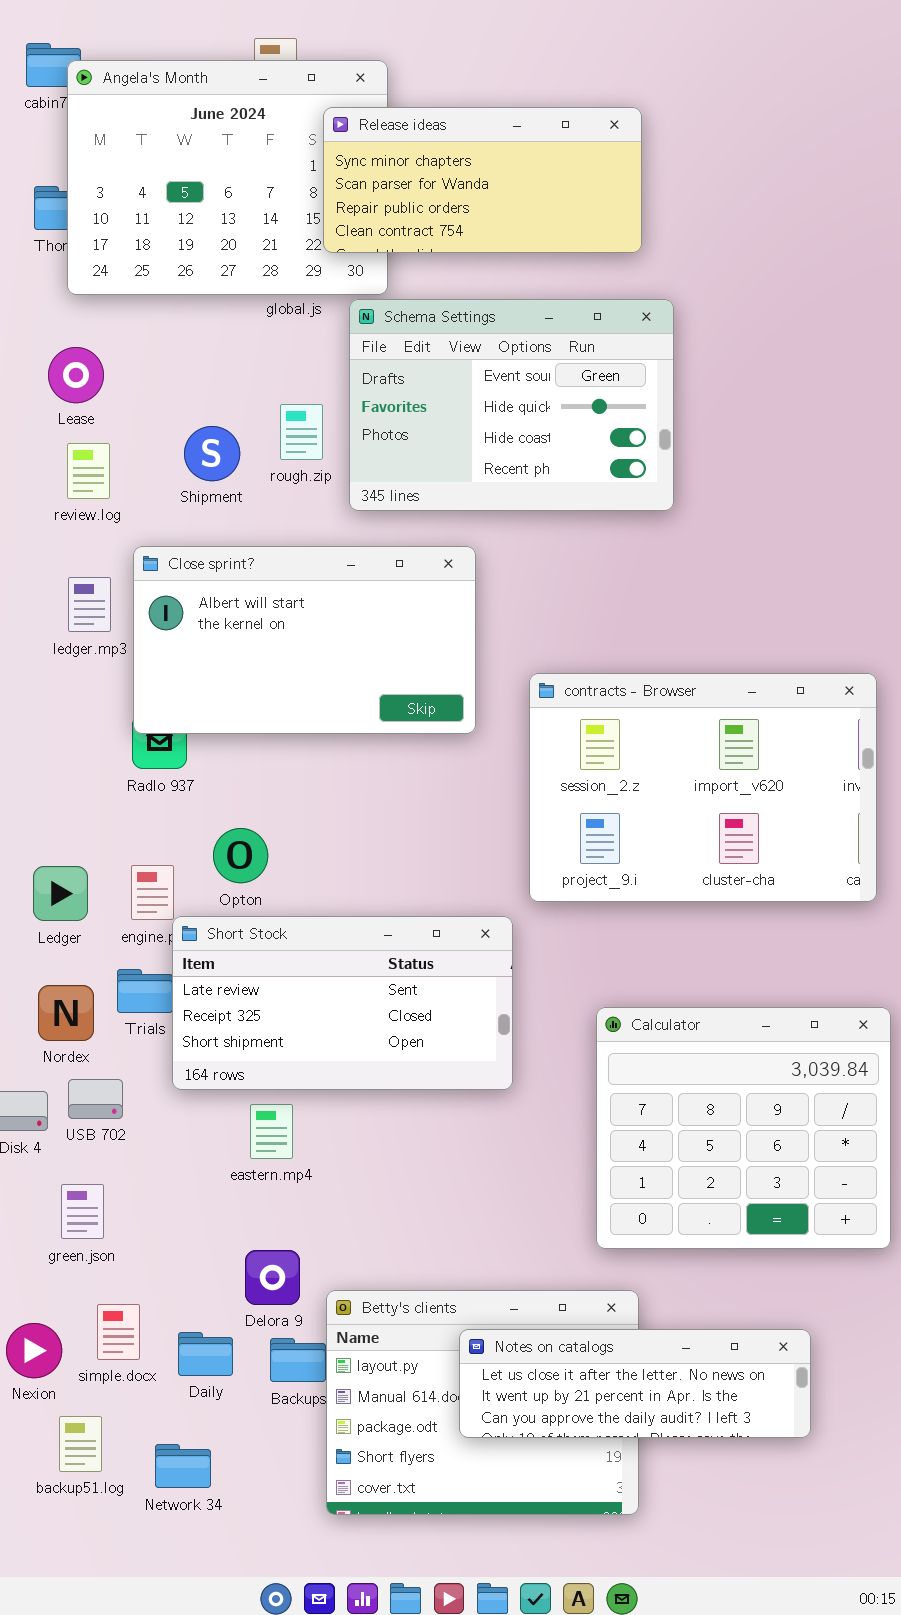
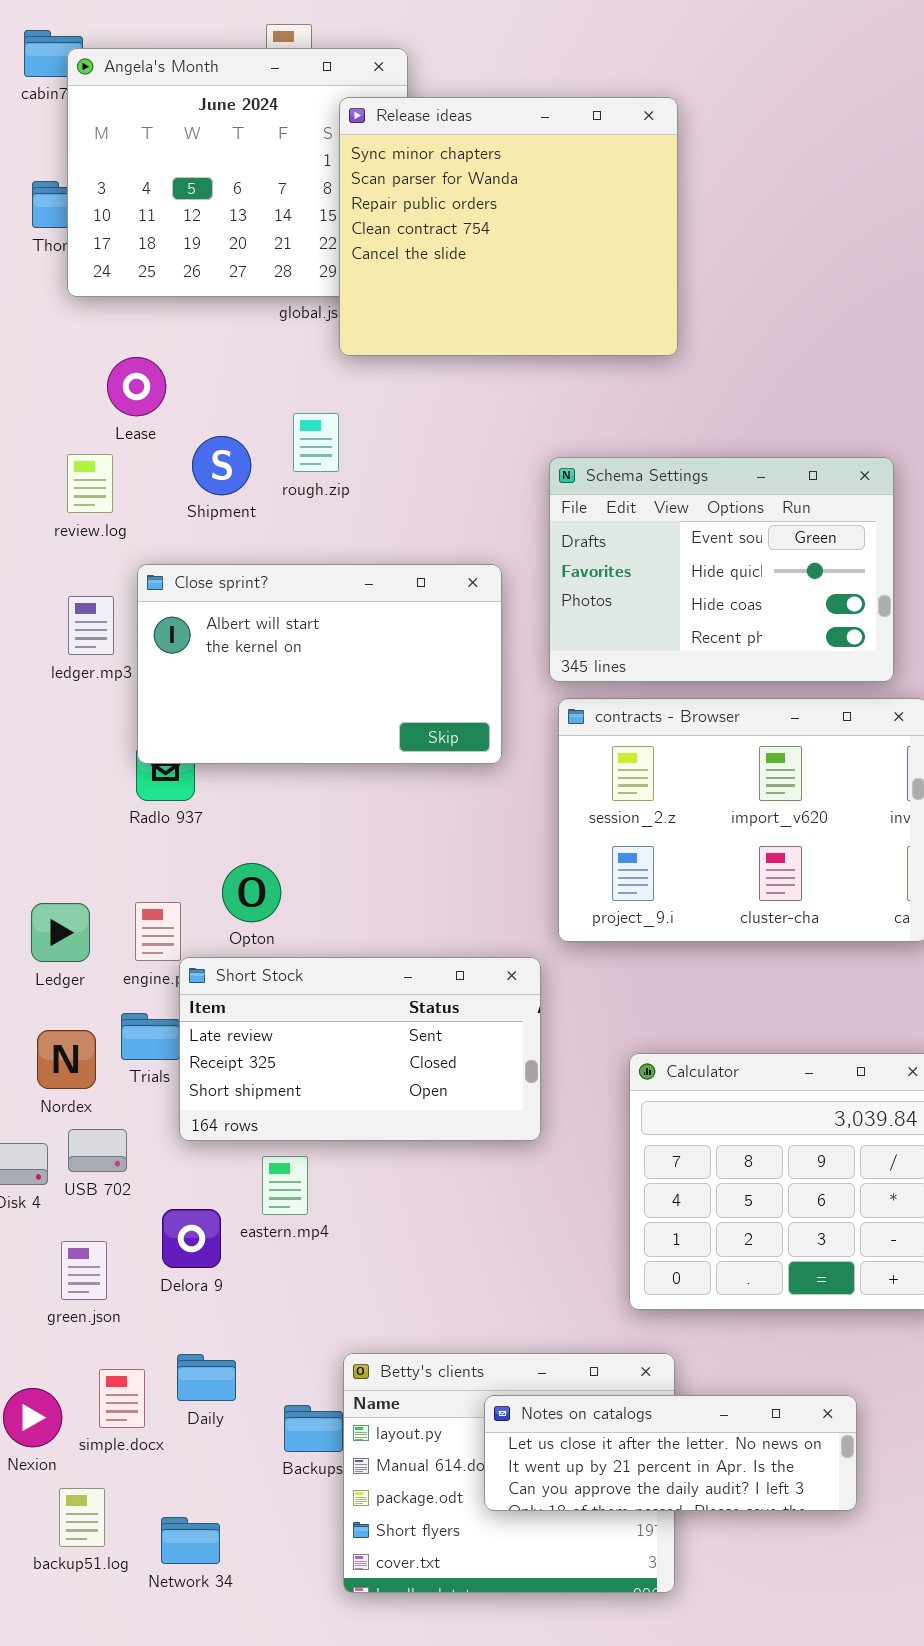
Release ideas: [323,107,642,253] -> [339,97,678,356], resized
Schema Settings: [349,299,674,511] -> [549,457,894,682], moved
Lease: [48,347,104,403] -> [107,357,166,416], moved
Delora 9: [245,1250,300,1305] -> [162,1209,221,1268], moved
Daily: [178,1332,233,1376] -> [177,1354,236,1401], moved

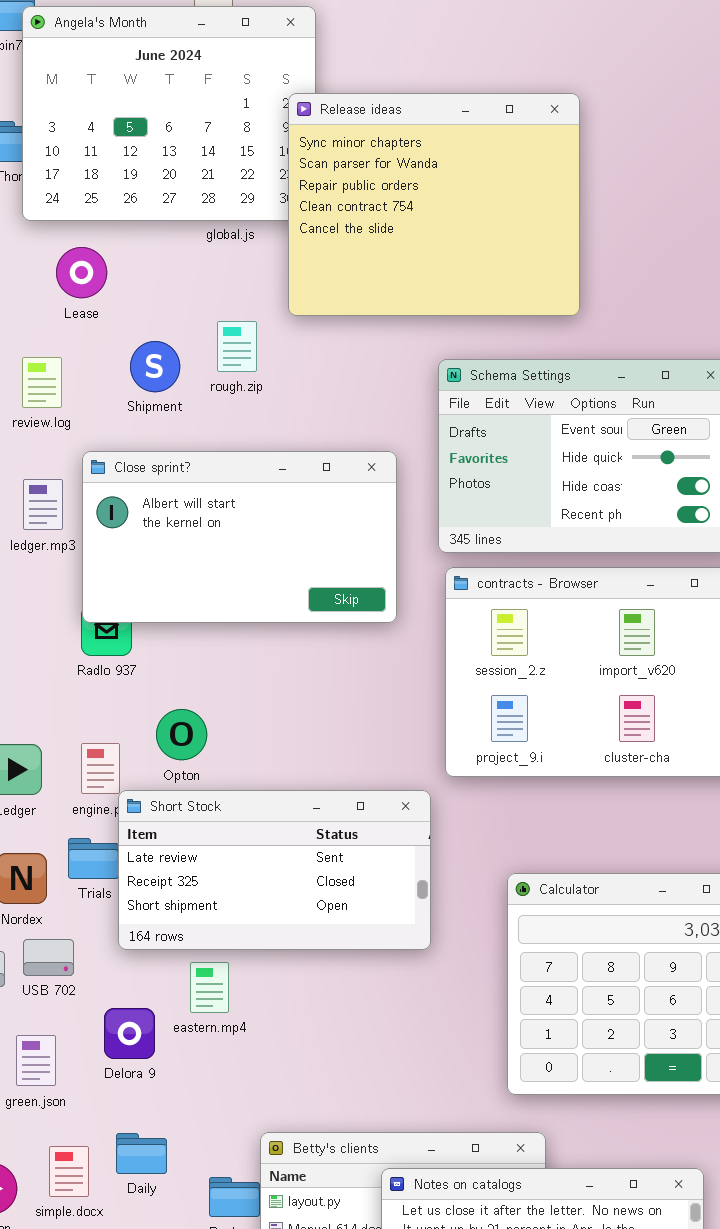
Release ideas: [339,97,678,356] -> [288,93,580,316], moved
Lease: [107,357,166,416] -> [56,247,107,298], moved

